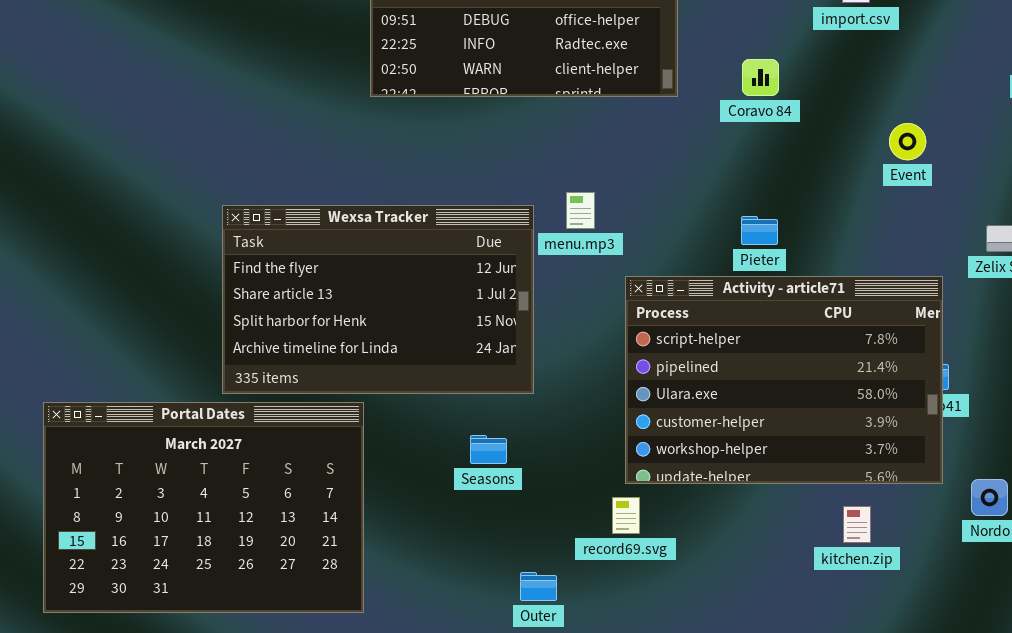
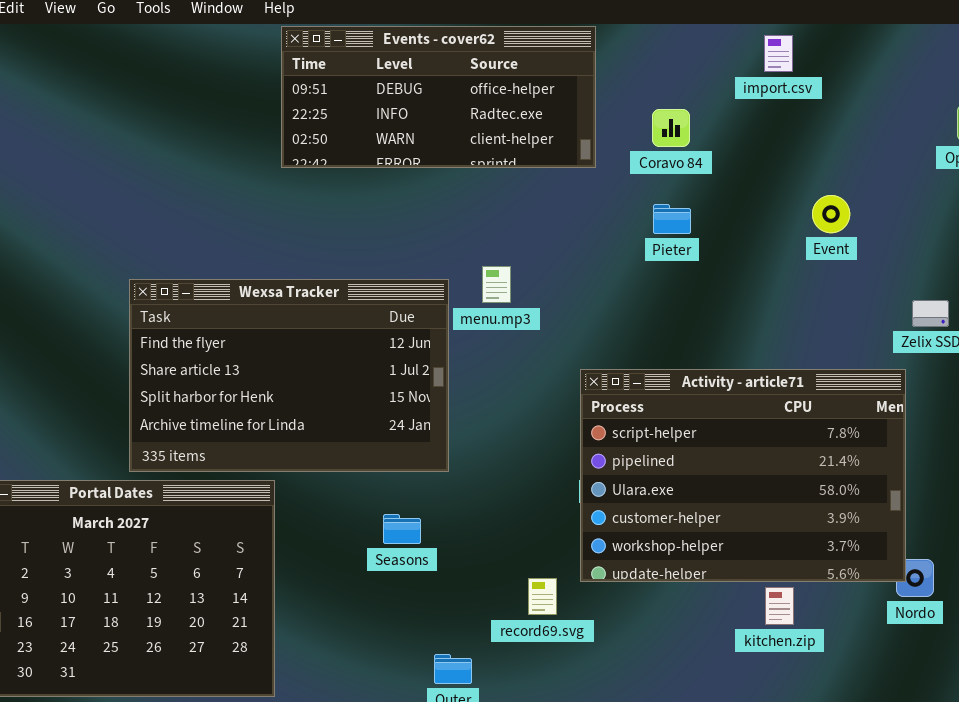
Coravo 84: [742,59,779,96] -> [652,109,690,147], moved
Pieter: [741,216,778,245] -> [653,204,691,234], moved
Activity - article71: [625,276,943,484] -> [580,369,906,582], moved

